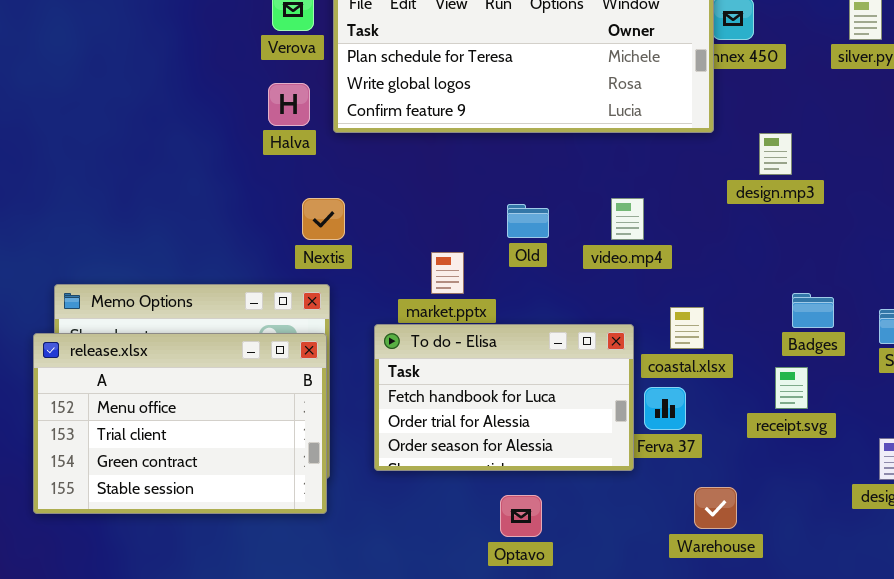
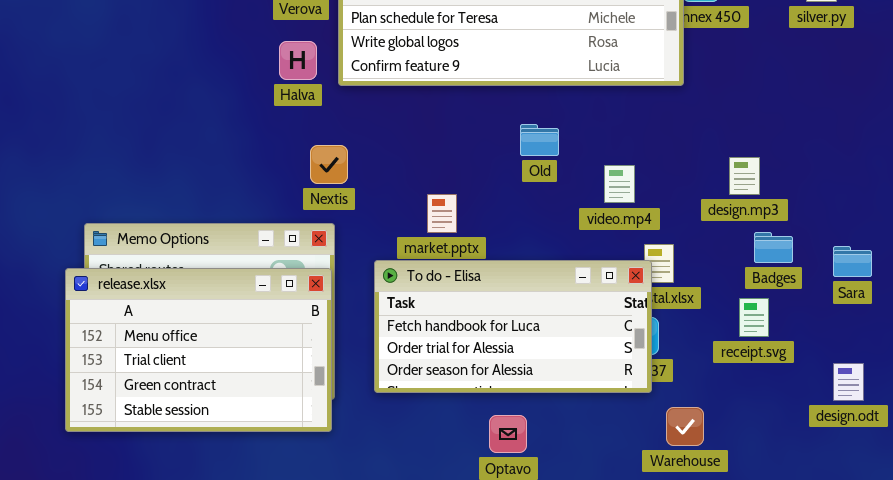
design.mp3: [759,133,792,175] -> [729,157,760,195], moved
video.mp4: [611,198,644,240] -> [604,165,635,203], moved
Old: [507,204,549,238] -> [520,124,559,156], moved
To do - Elisa: [374,324,634,471] -> [374,260,652,393], resized

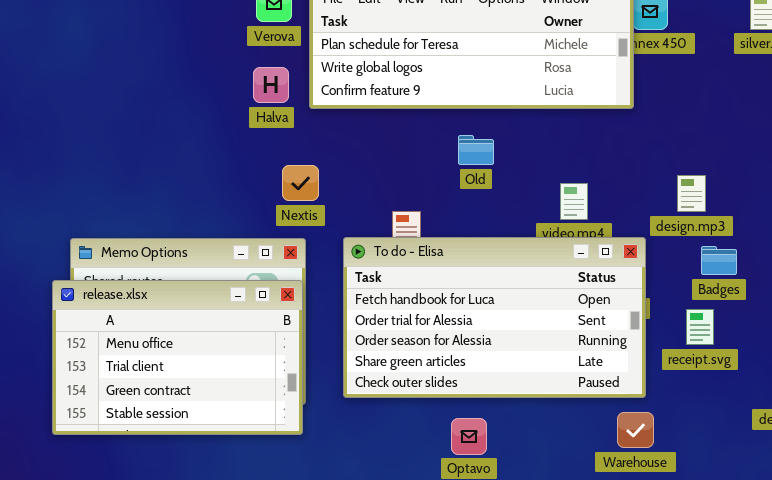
Old: [520,124,559,156] -> [458,135,494,165], moved
To do - Elisa: [374,260,652,393] -> [343,237,646,398], resized

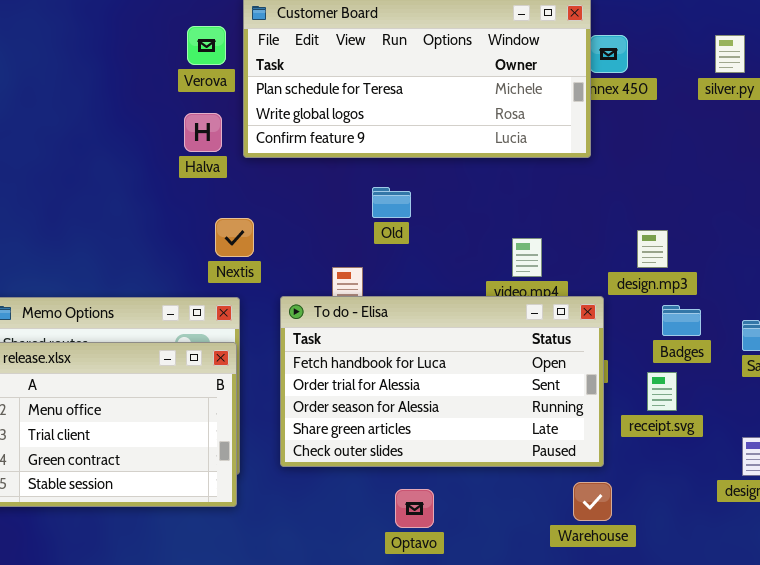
Old: [458,135,494,165] -> [372,187,411,218], moved

